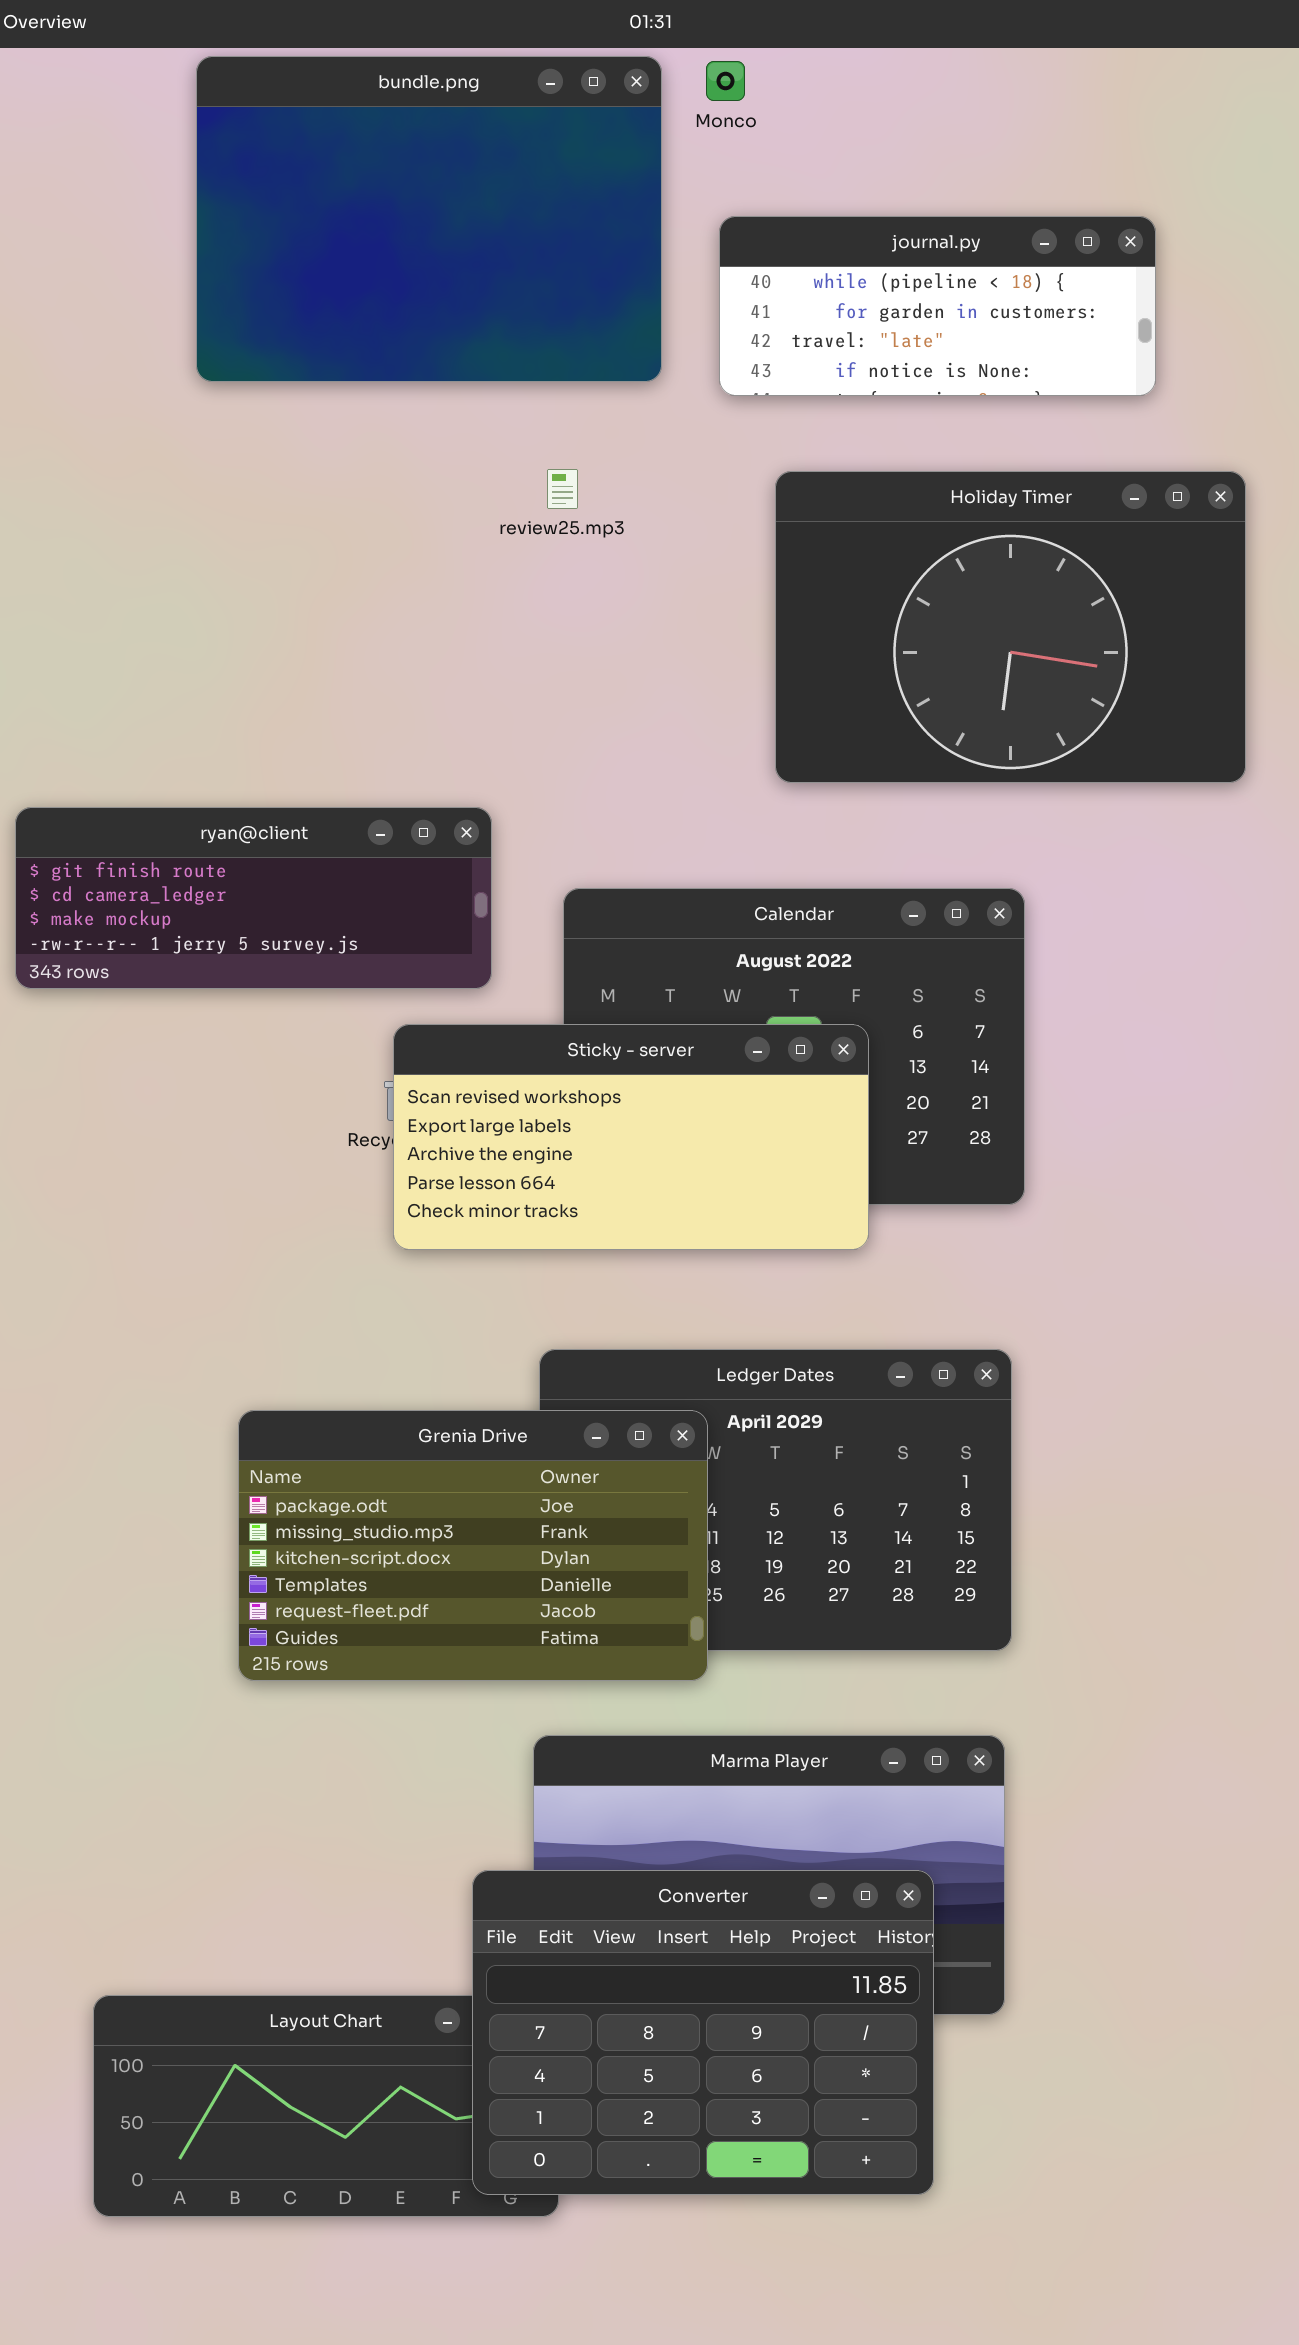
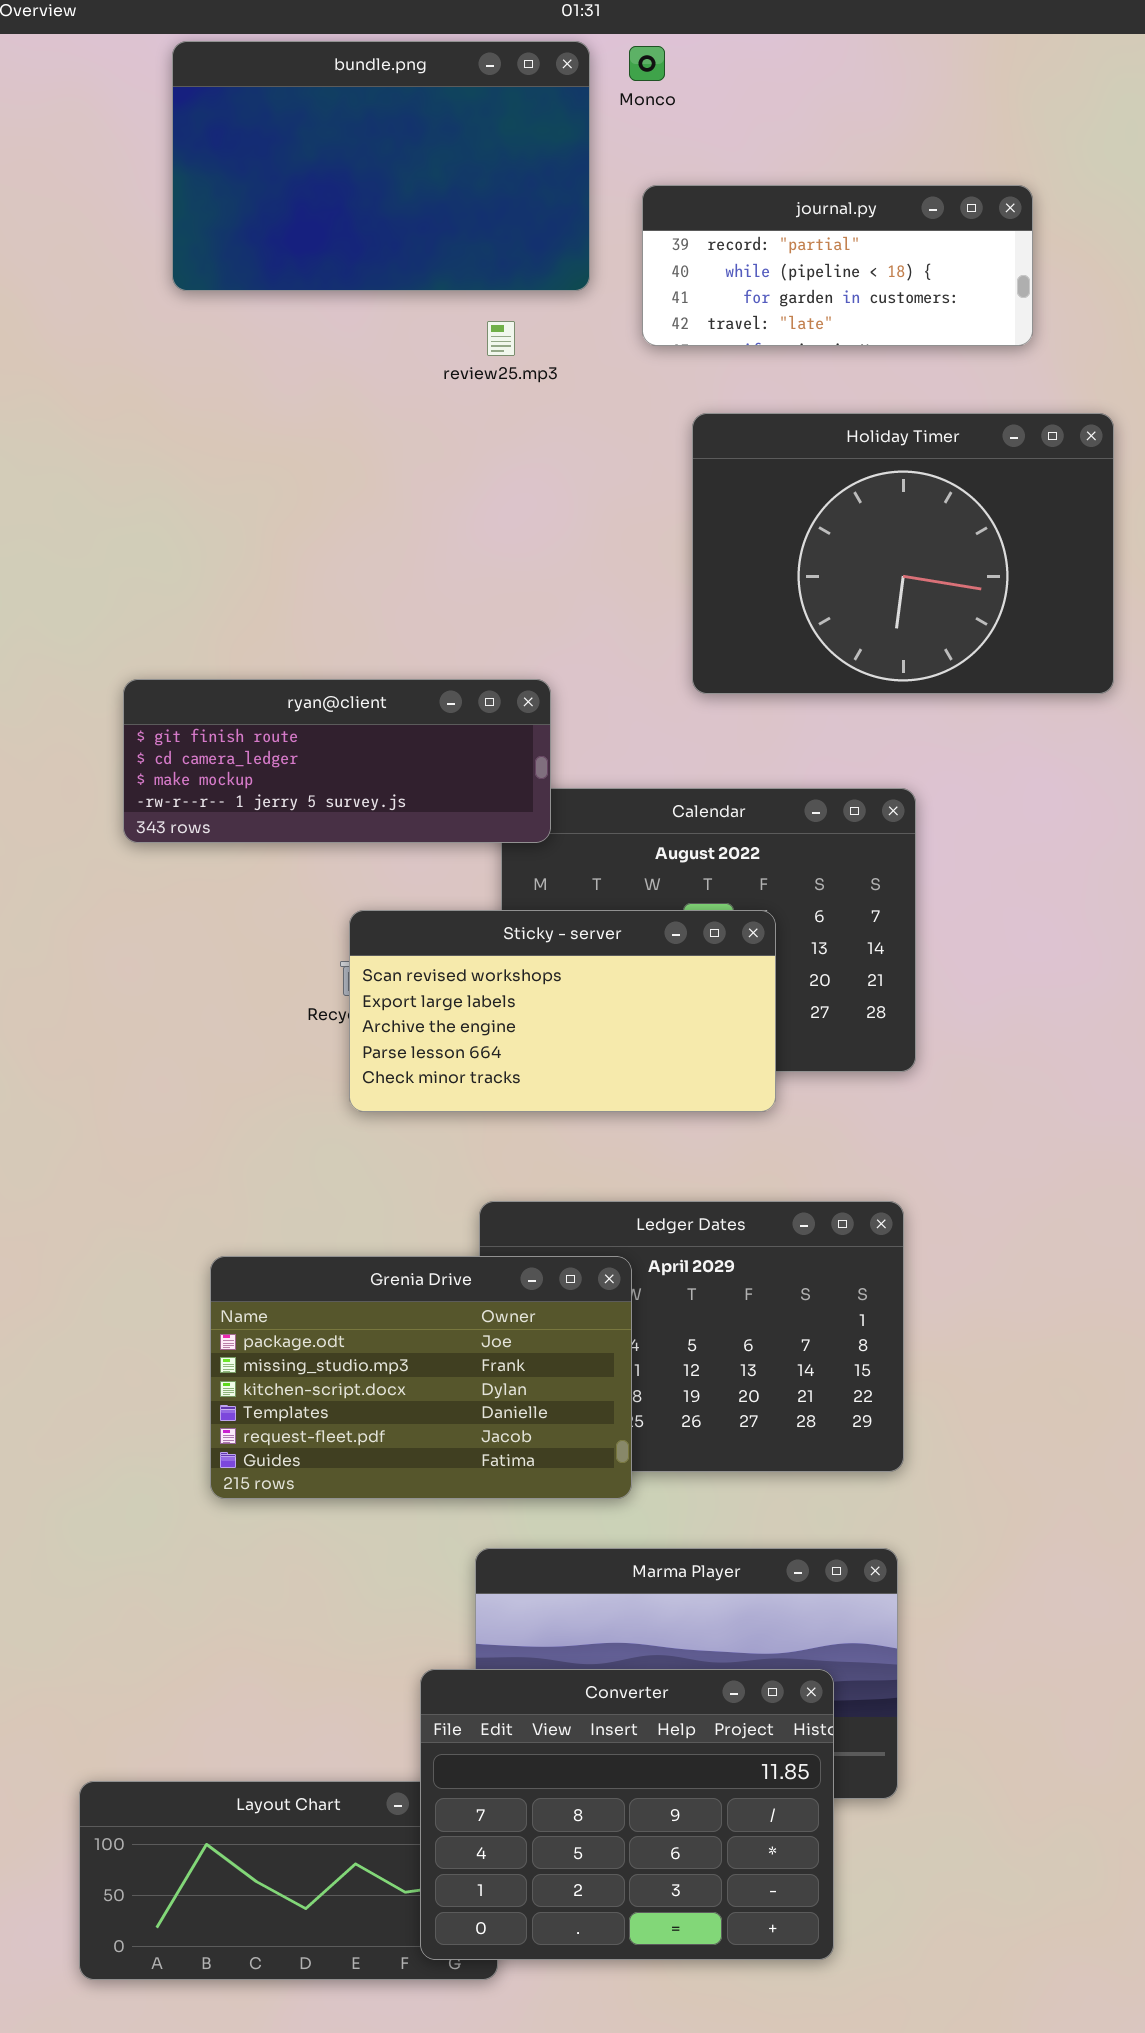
bundle.png: [196,56,662,382] -> [172,41,590,291], resized
journal.py: [719,216,1156,396] -> [642,185,1033,346], scrolled up 1 row
review25.mp3: [547,469,578,509] -> [487,321,515,356], moved
ryan@client: [15,807,492,989] -> [123,679,551,843], moved

